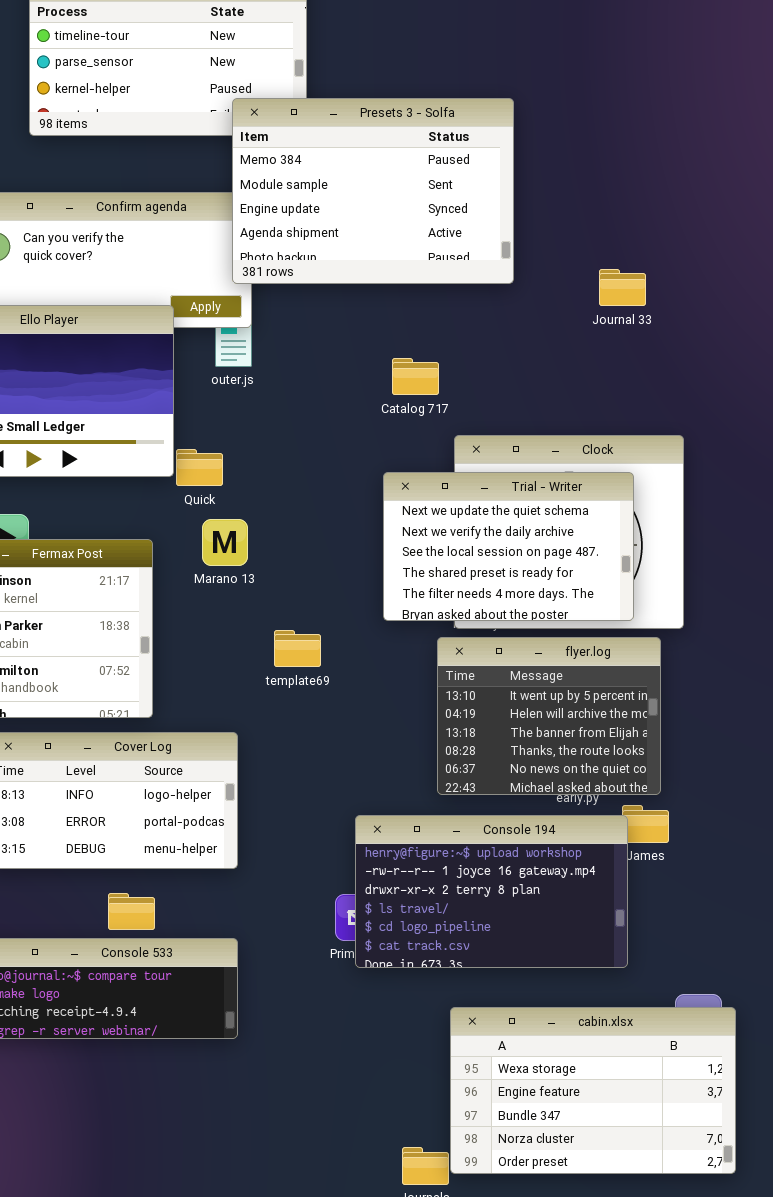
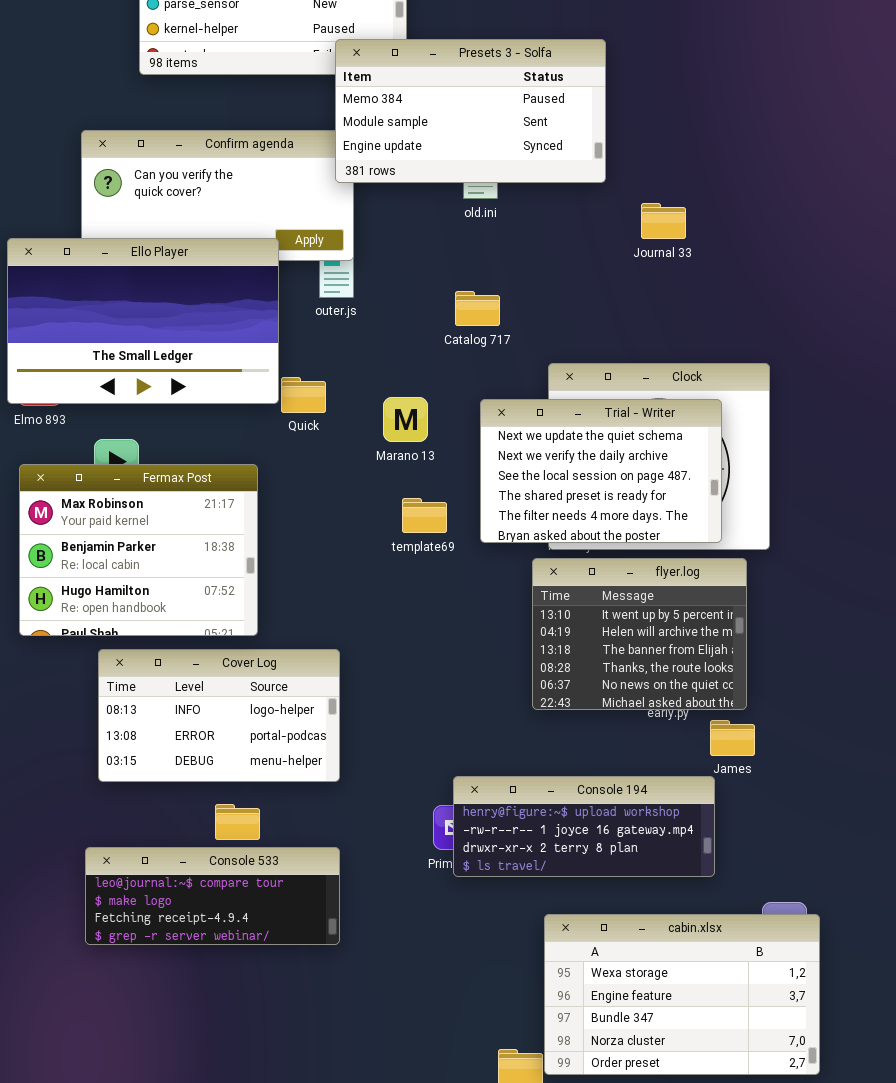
Presets 3 - Solfa: [232,98,514,284] -> [335,39,606,183], resized
Journal 33: [599,269,646,306] -> [641,203,686,239], moved
Catalog 717: [392,358,439,395] -> [455,291,500,326], moved
Marano 13: [202,519,248,566] -> [383,397,428,442], moved
template69: [274,630,321,667] -> [402,498,447,533], moved
Console 194: [355,815,628,968] -> [453,776,715,877], resized

